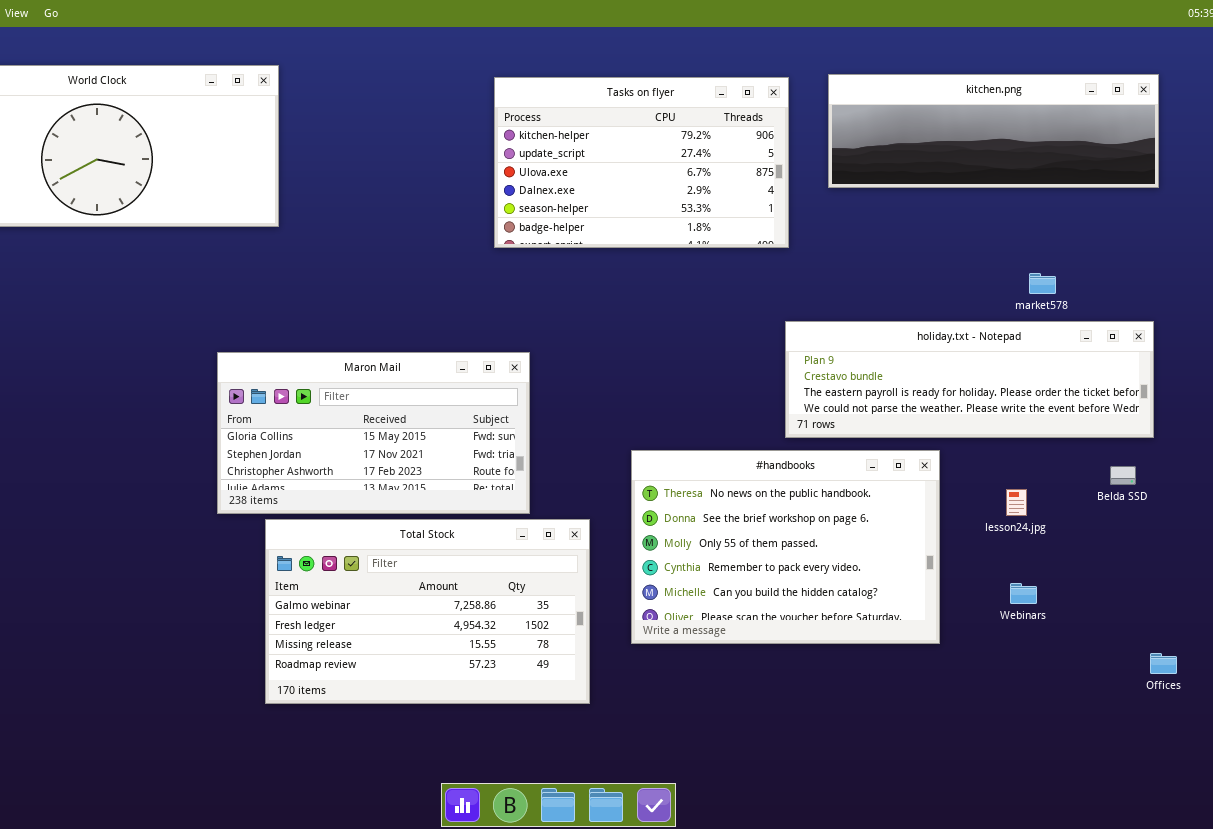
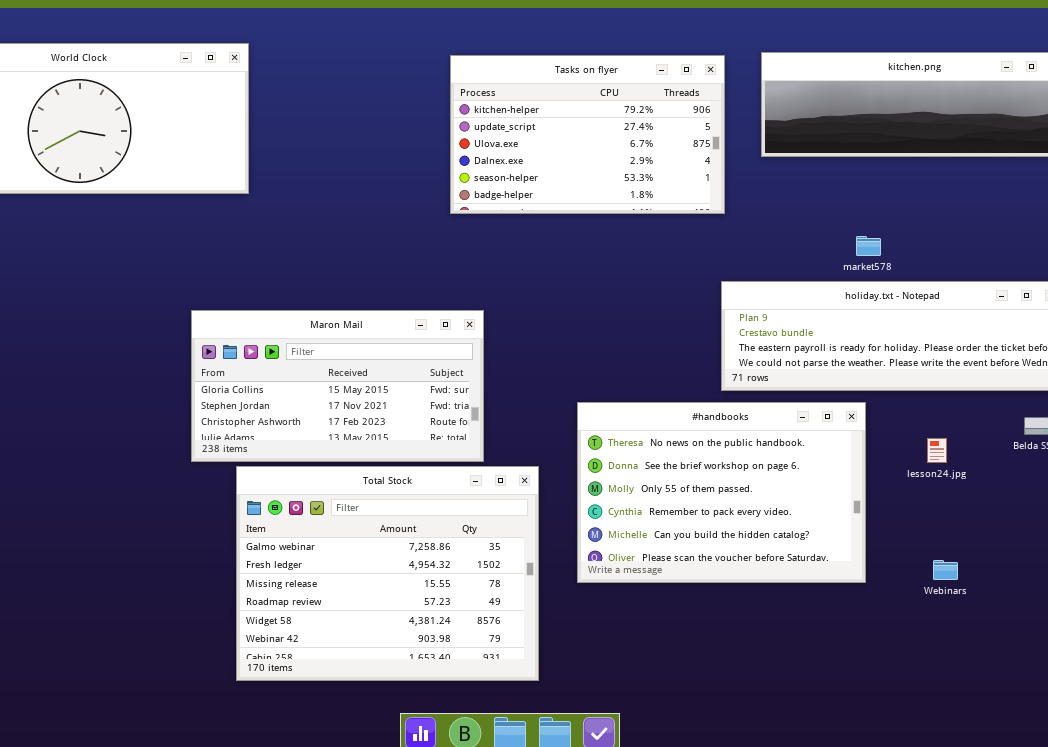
market578: [1029,273,1056,294] -> [856,236,881,256], moved
Total Stock: [265,519,590,704] -> [236,466,539,681], resized
Webinars: [1010,583,1037,604] -> [933,560,958,580], moved

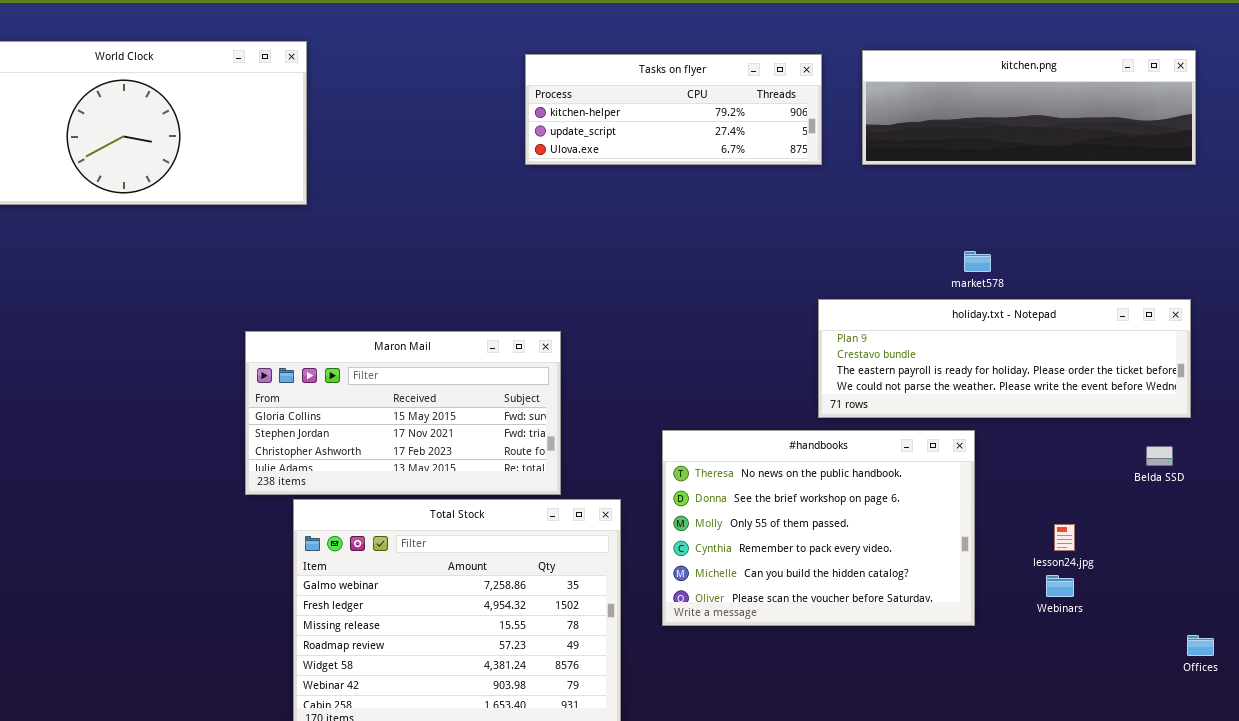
Tasks on flyer: [450,55,725,214] -> [525,54,822,165], resized
lesson24.jpg: [927,438,947,463] -> [1054,524,1075,551], moved
Webinars: [933,560,958,580] -> [1046,575,1074,597], moved

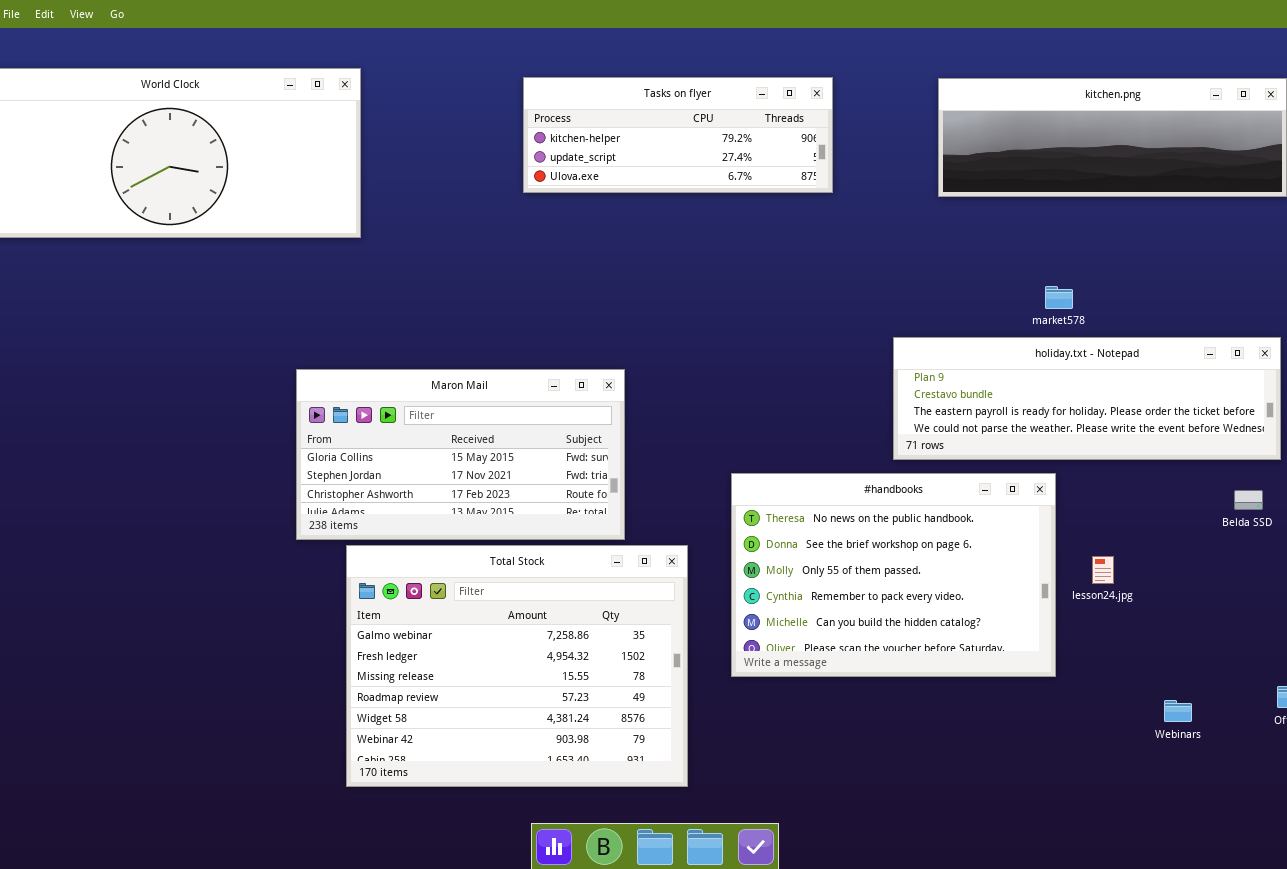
Tasks on flyer: [525,54,822,165] -> [523,77,833,193], moved
lesson24.jpg: [1054,524,1075,551] -> [1092,556,1114,584], moved
Webinars: [1046,575,1074,597] -> [1164,700,1192,722], moved

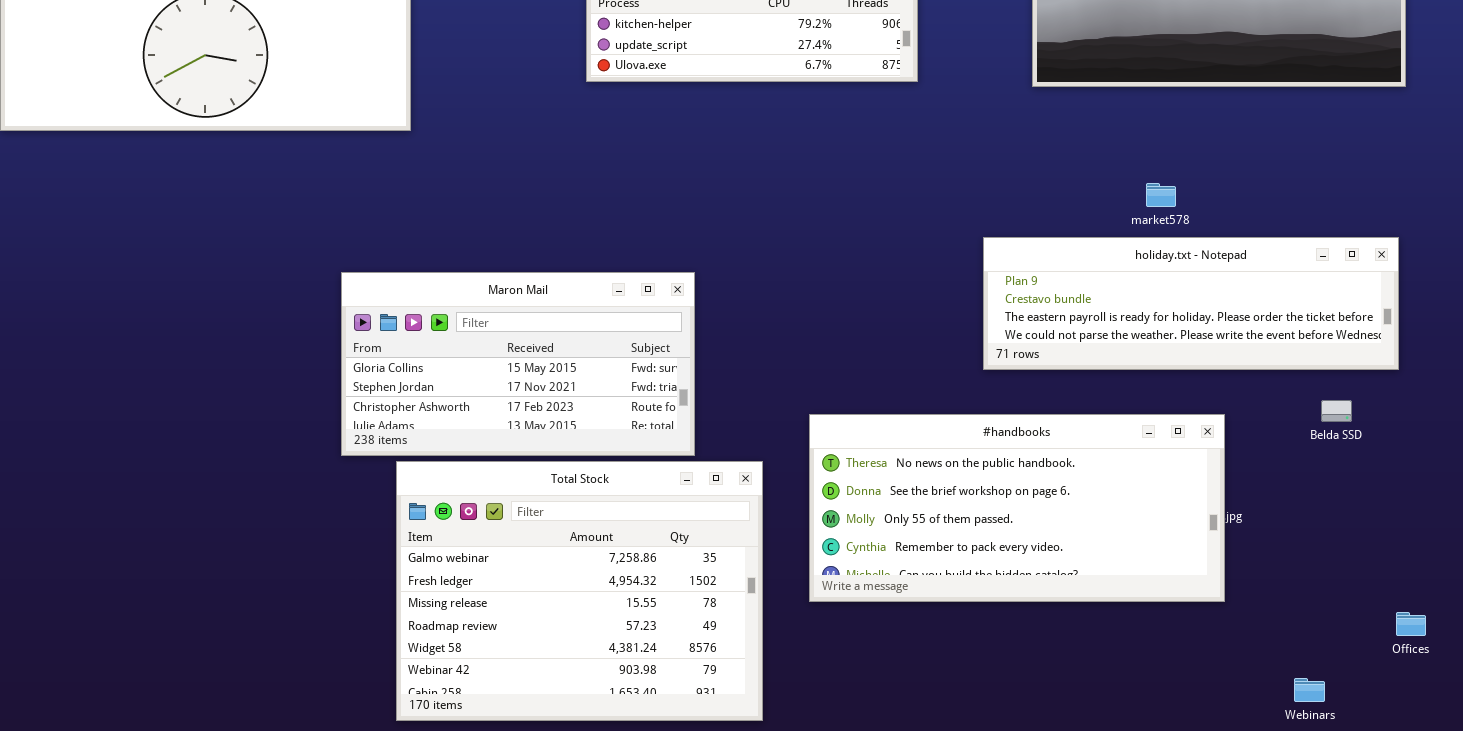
#handbooks: [731,473,1056,677] -> [809,414,1225,602], resized
Belda SSD: [1234,490,1263,510] -> [1321,400,1352,422], moved
Webinars: [1164,700,1192,722] -> [1294,678,1325,702], moved

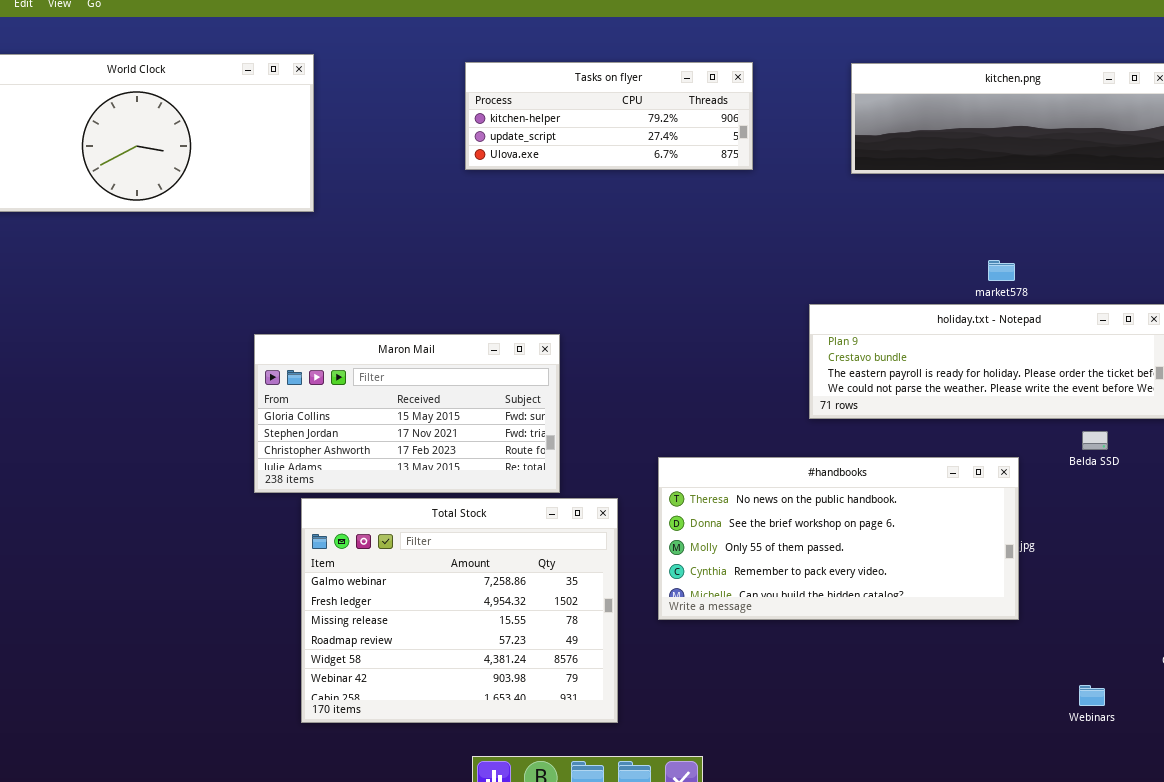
market578: [1146,183,1176,207] -> [988,260,1015,281], moved
Belda SSD: [1321,400,1352,422] -> [1082,431,1108,450], moved

